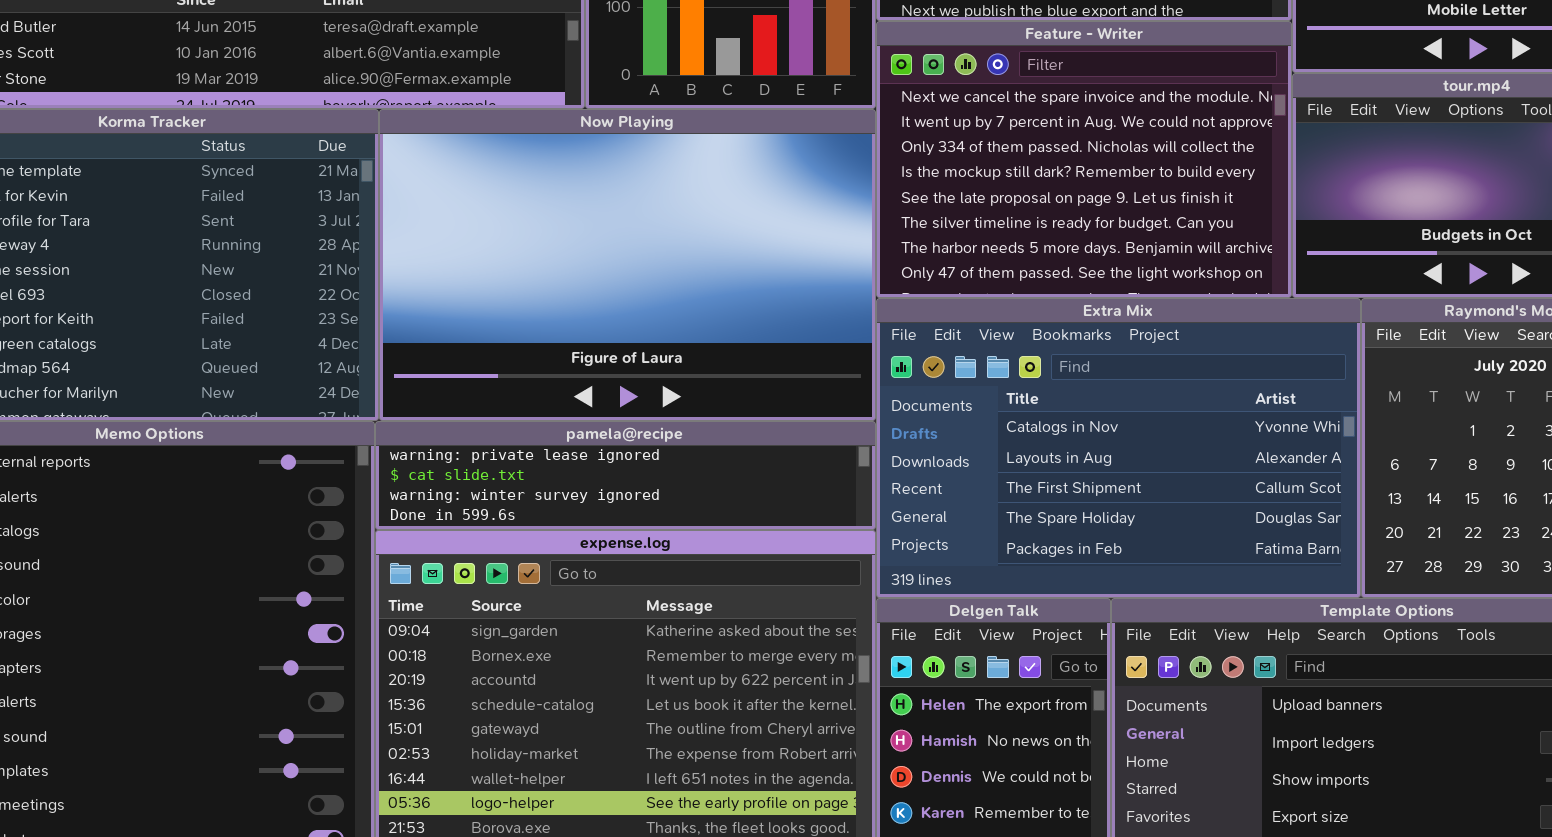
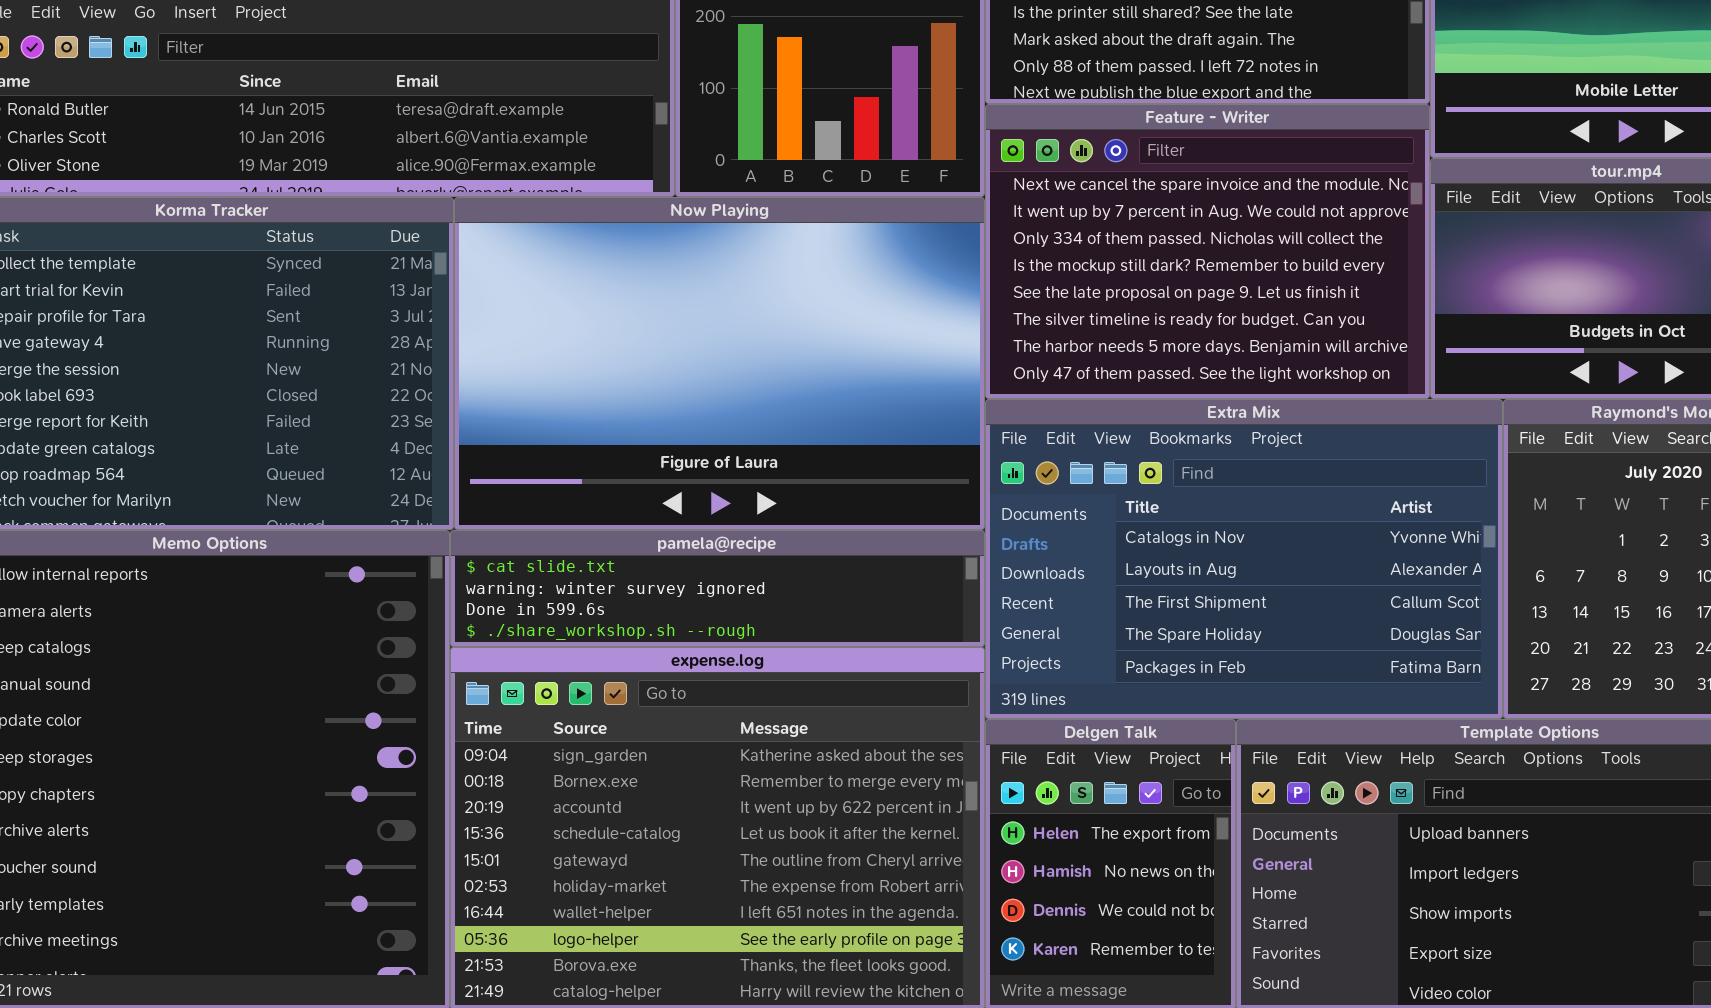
pamela@recipe: [375,421,876,530] -> [450,530,985,647], scrolled down 1 row

